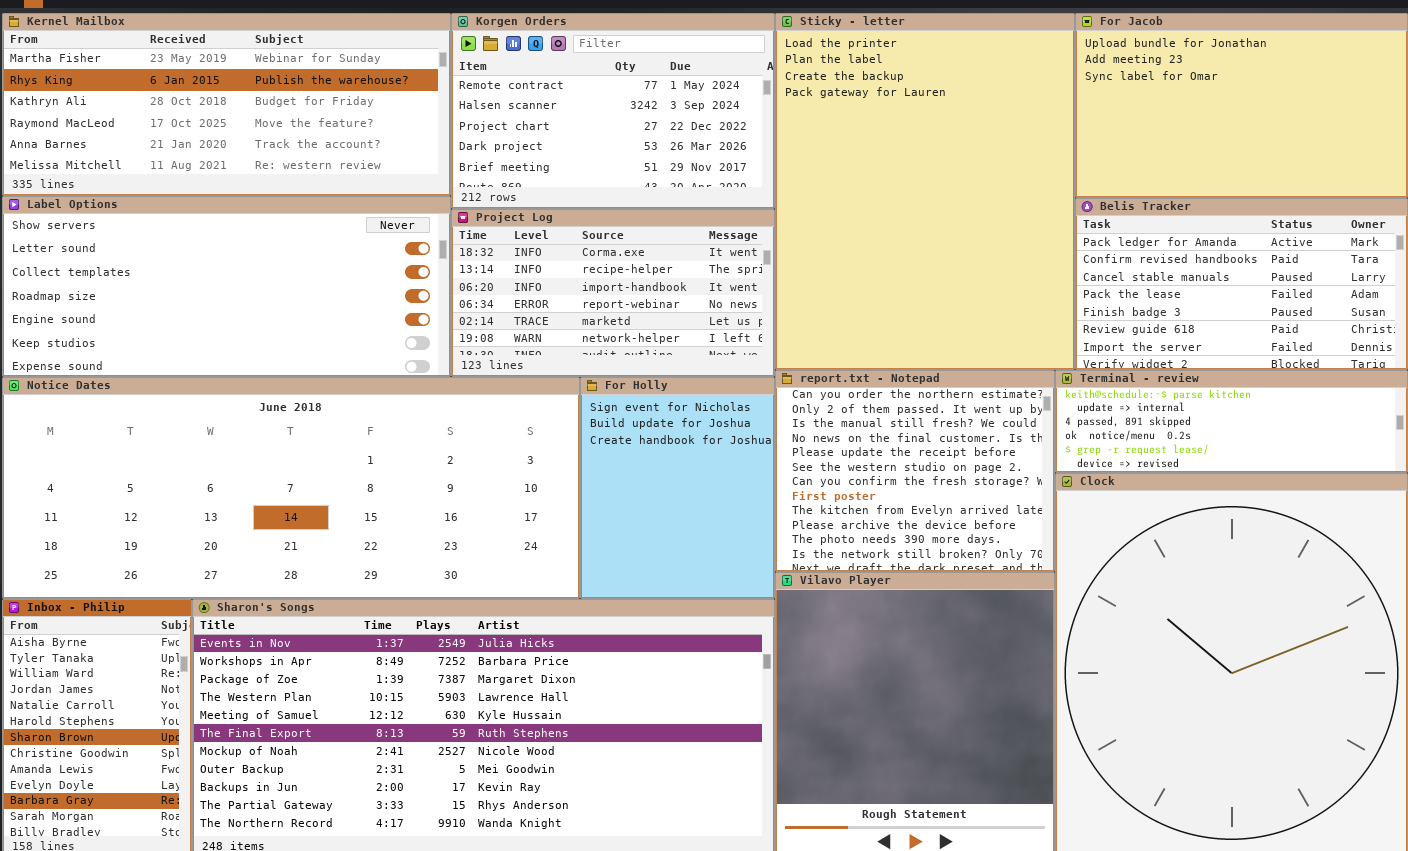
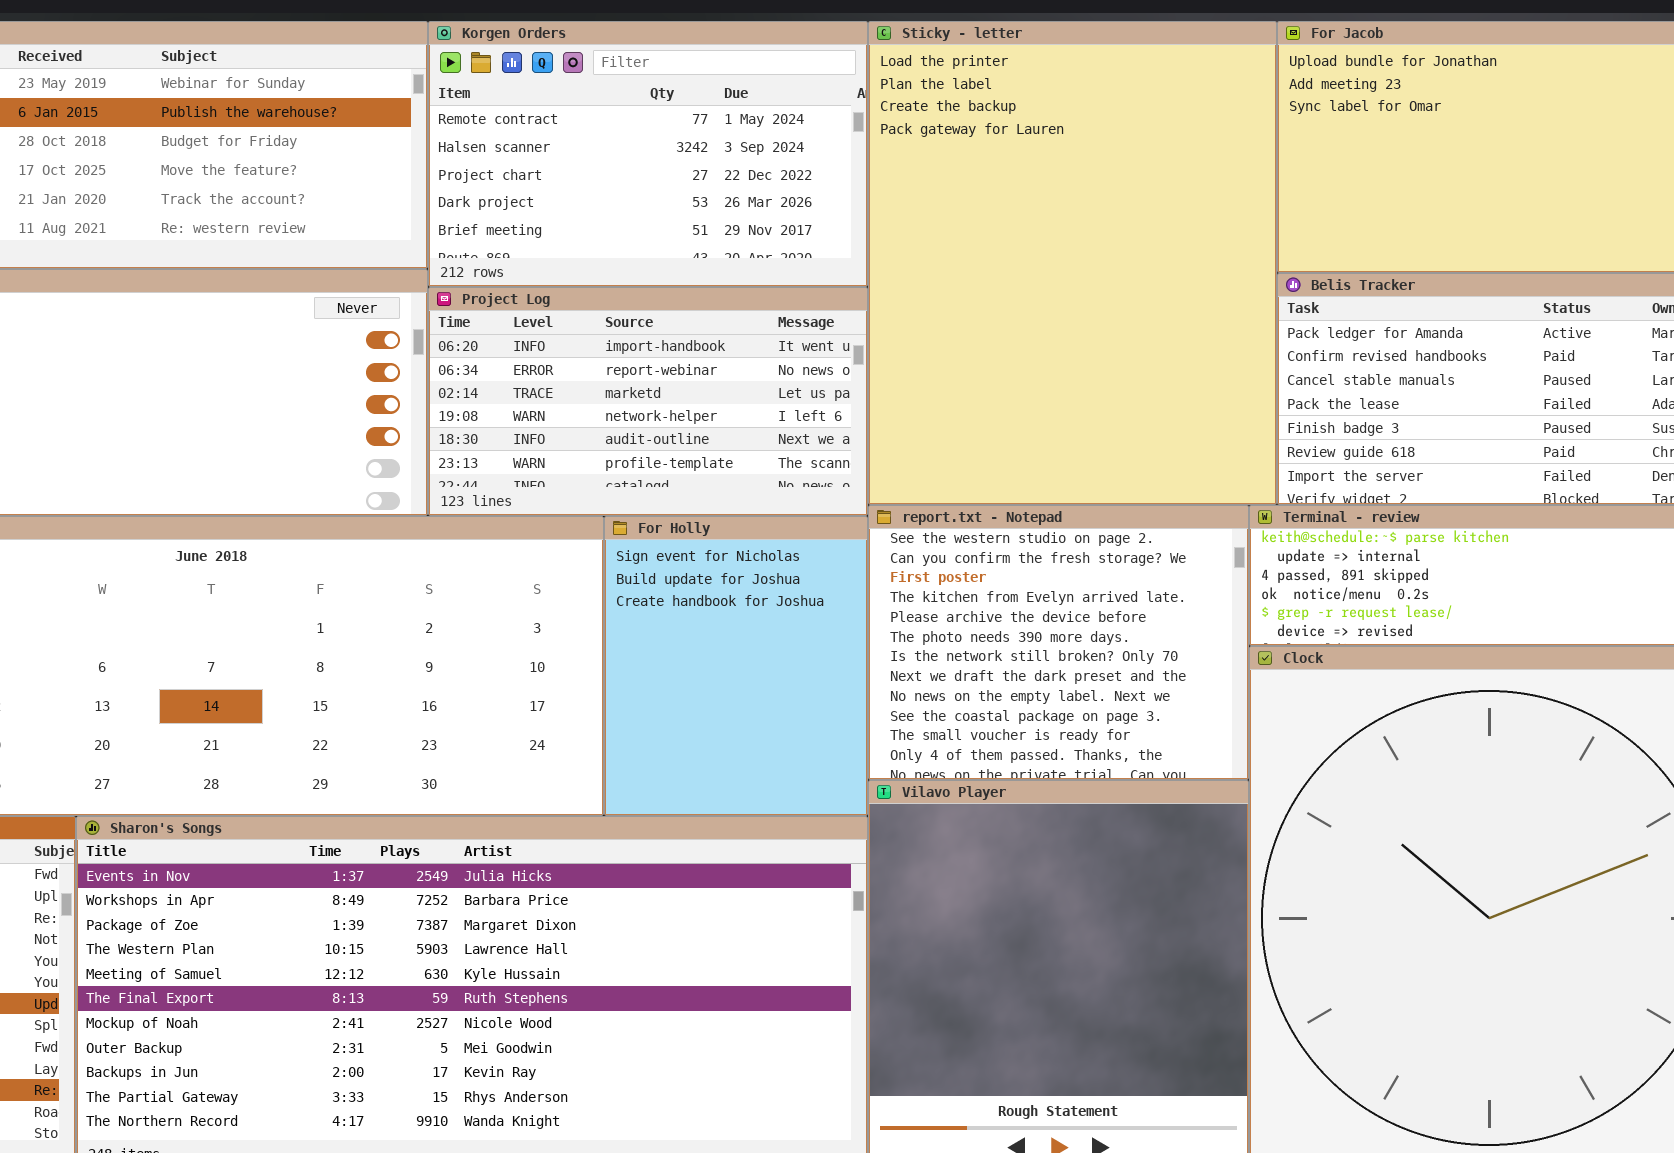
Project Log: [451,209,775,377] -> [428,287,868,516], scrolled down 2 rows
report.txt - Notepad: [775,370,1055,572] -> [868,505,1249,780], scrolled down 5 rows

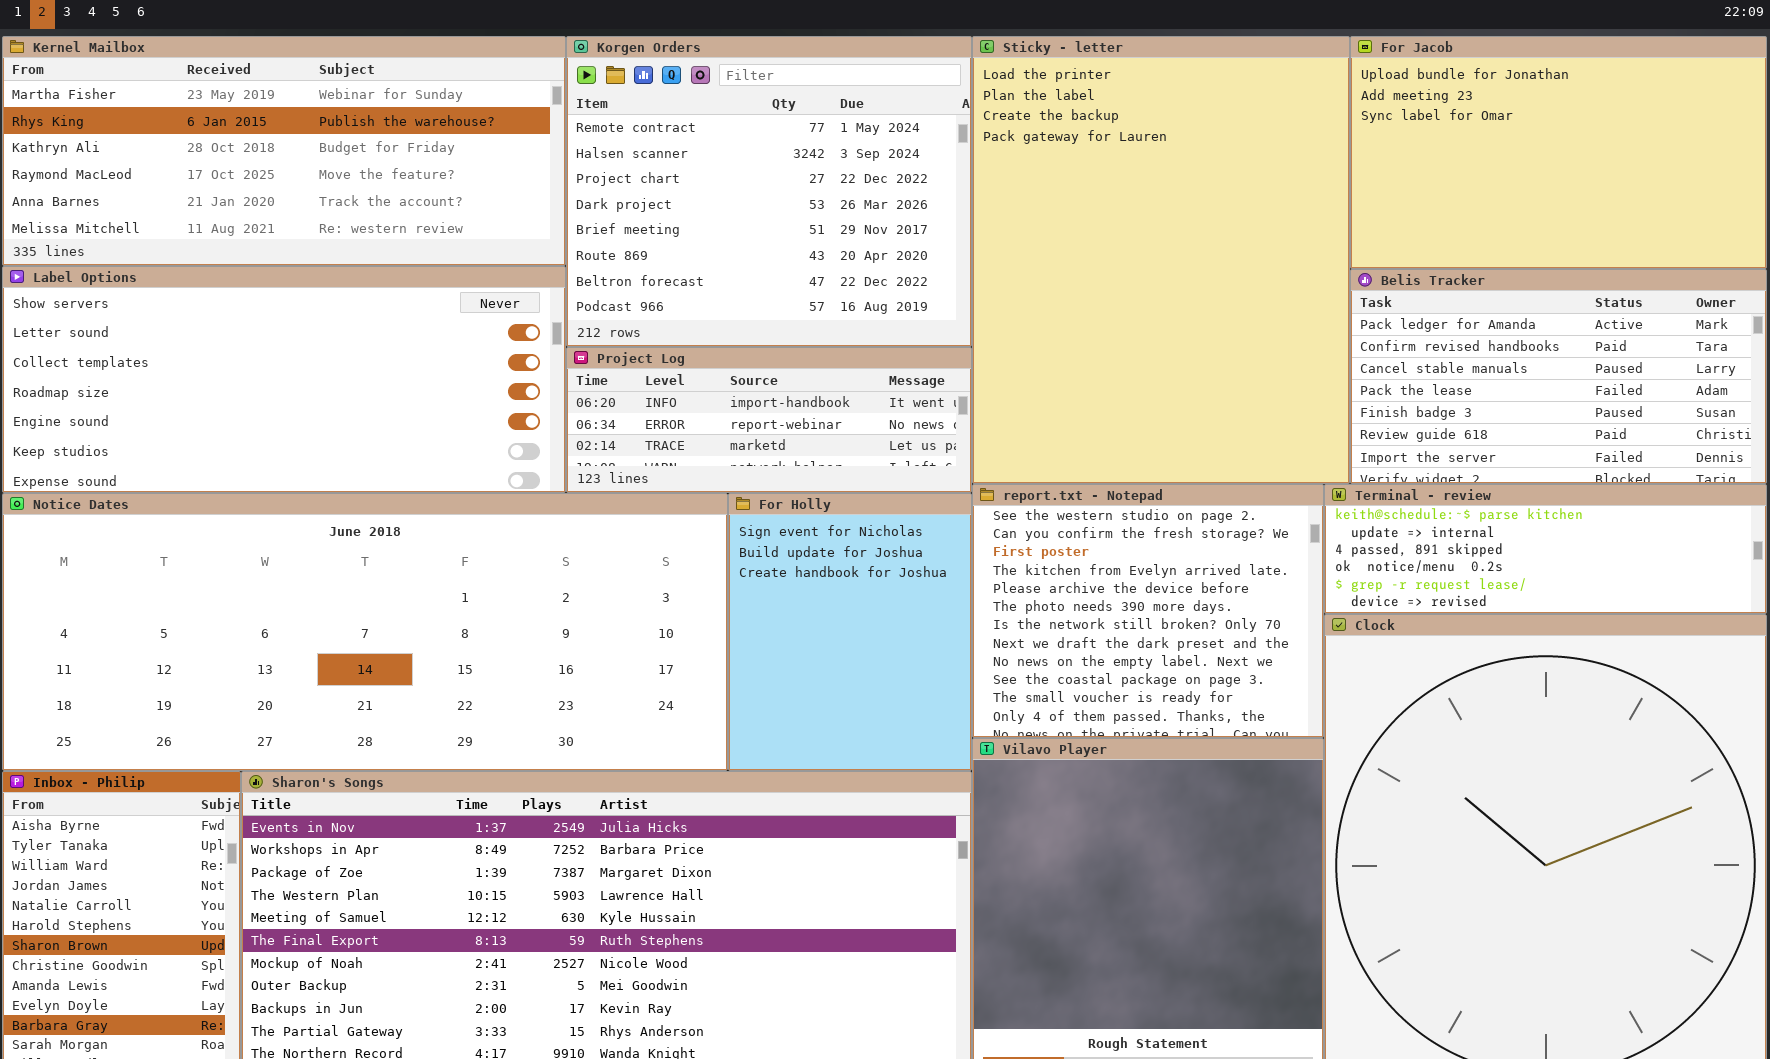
Korgen Orders: [428,21,868,287] -> [566,36,972,347], resized
Project Log: [428,287,868,516] -> [566,347,972,493], resized

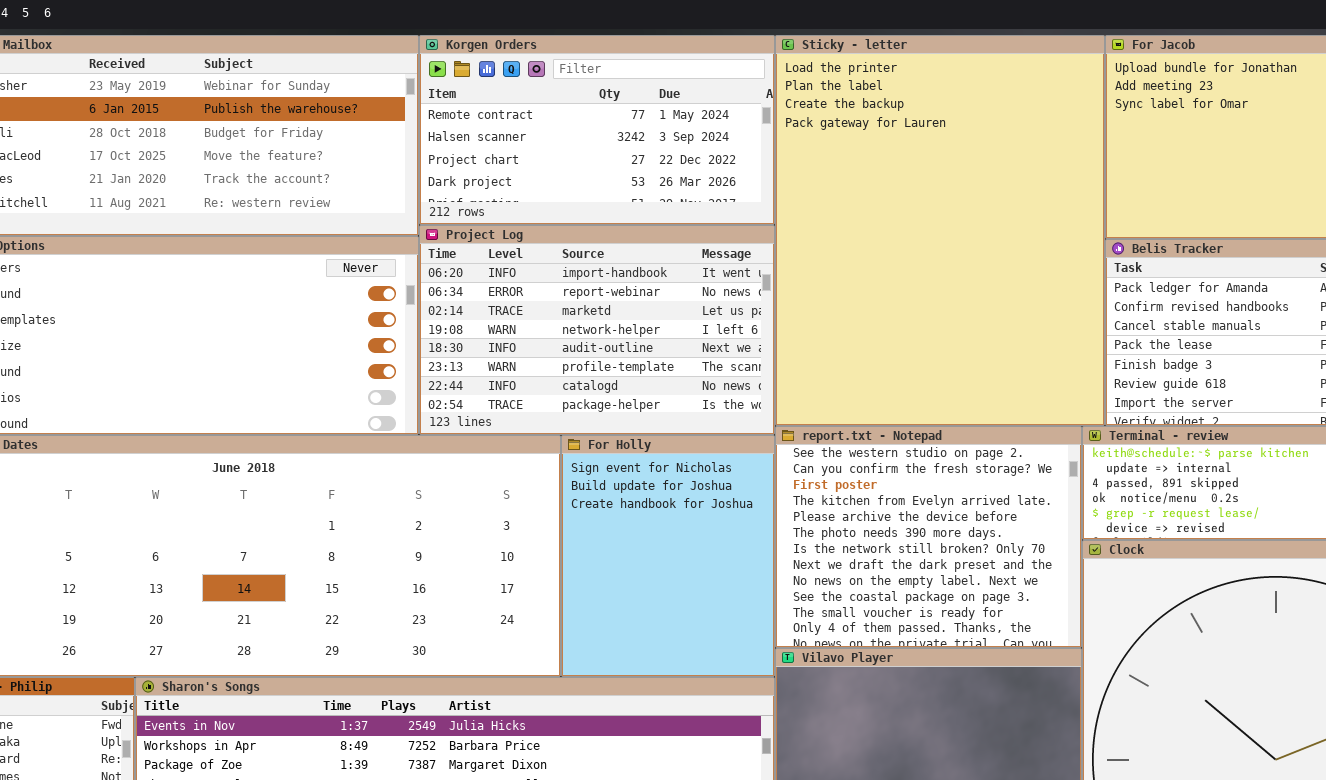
Korgen Orders: [566,36,972,347] -> [419,35,775,225], resized
Project Log: [566,347,972,493] -> [419,225,775,435], resized

